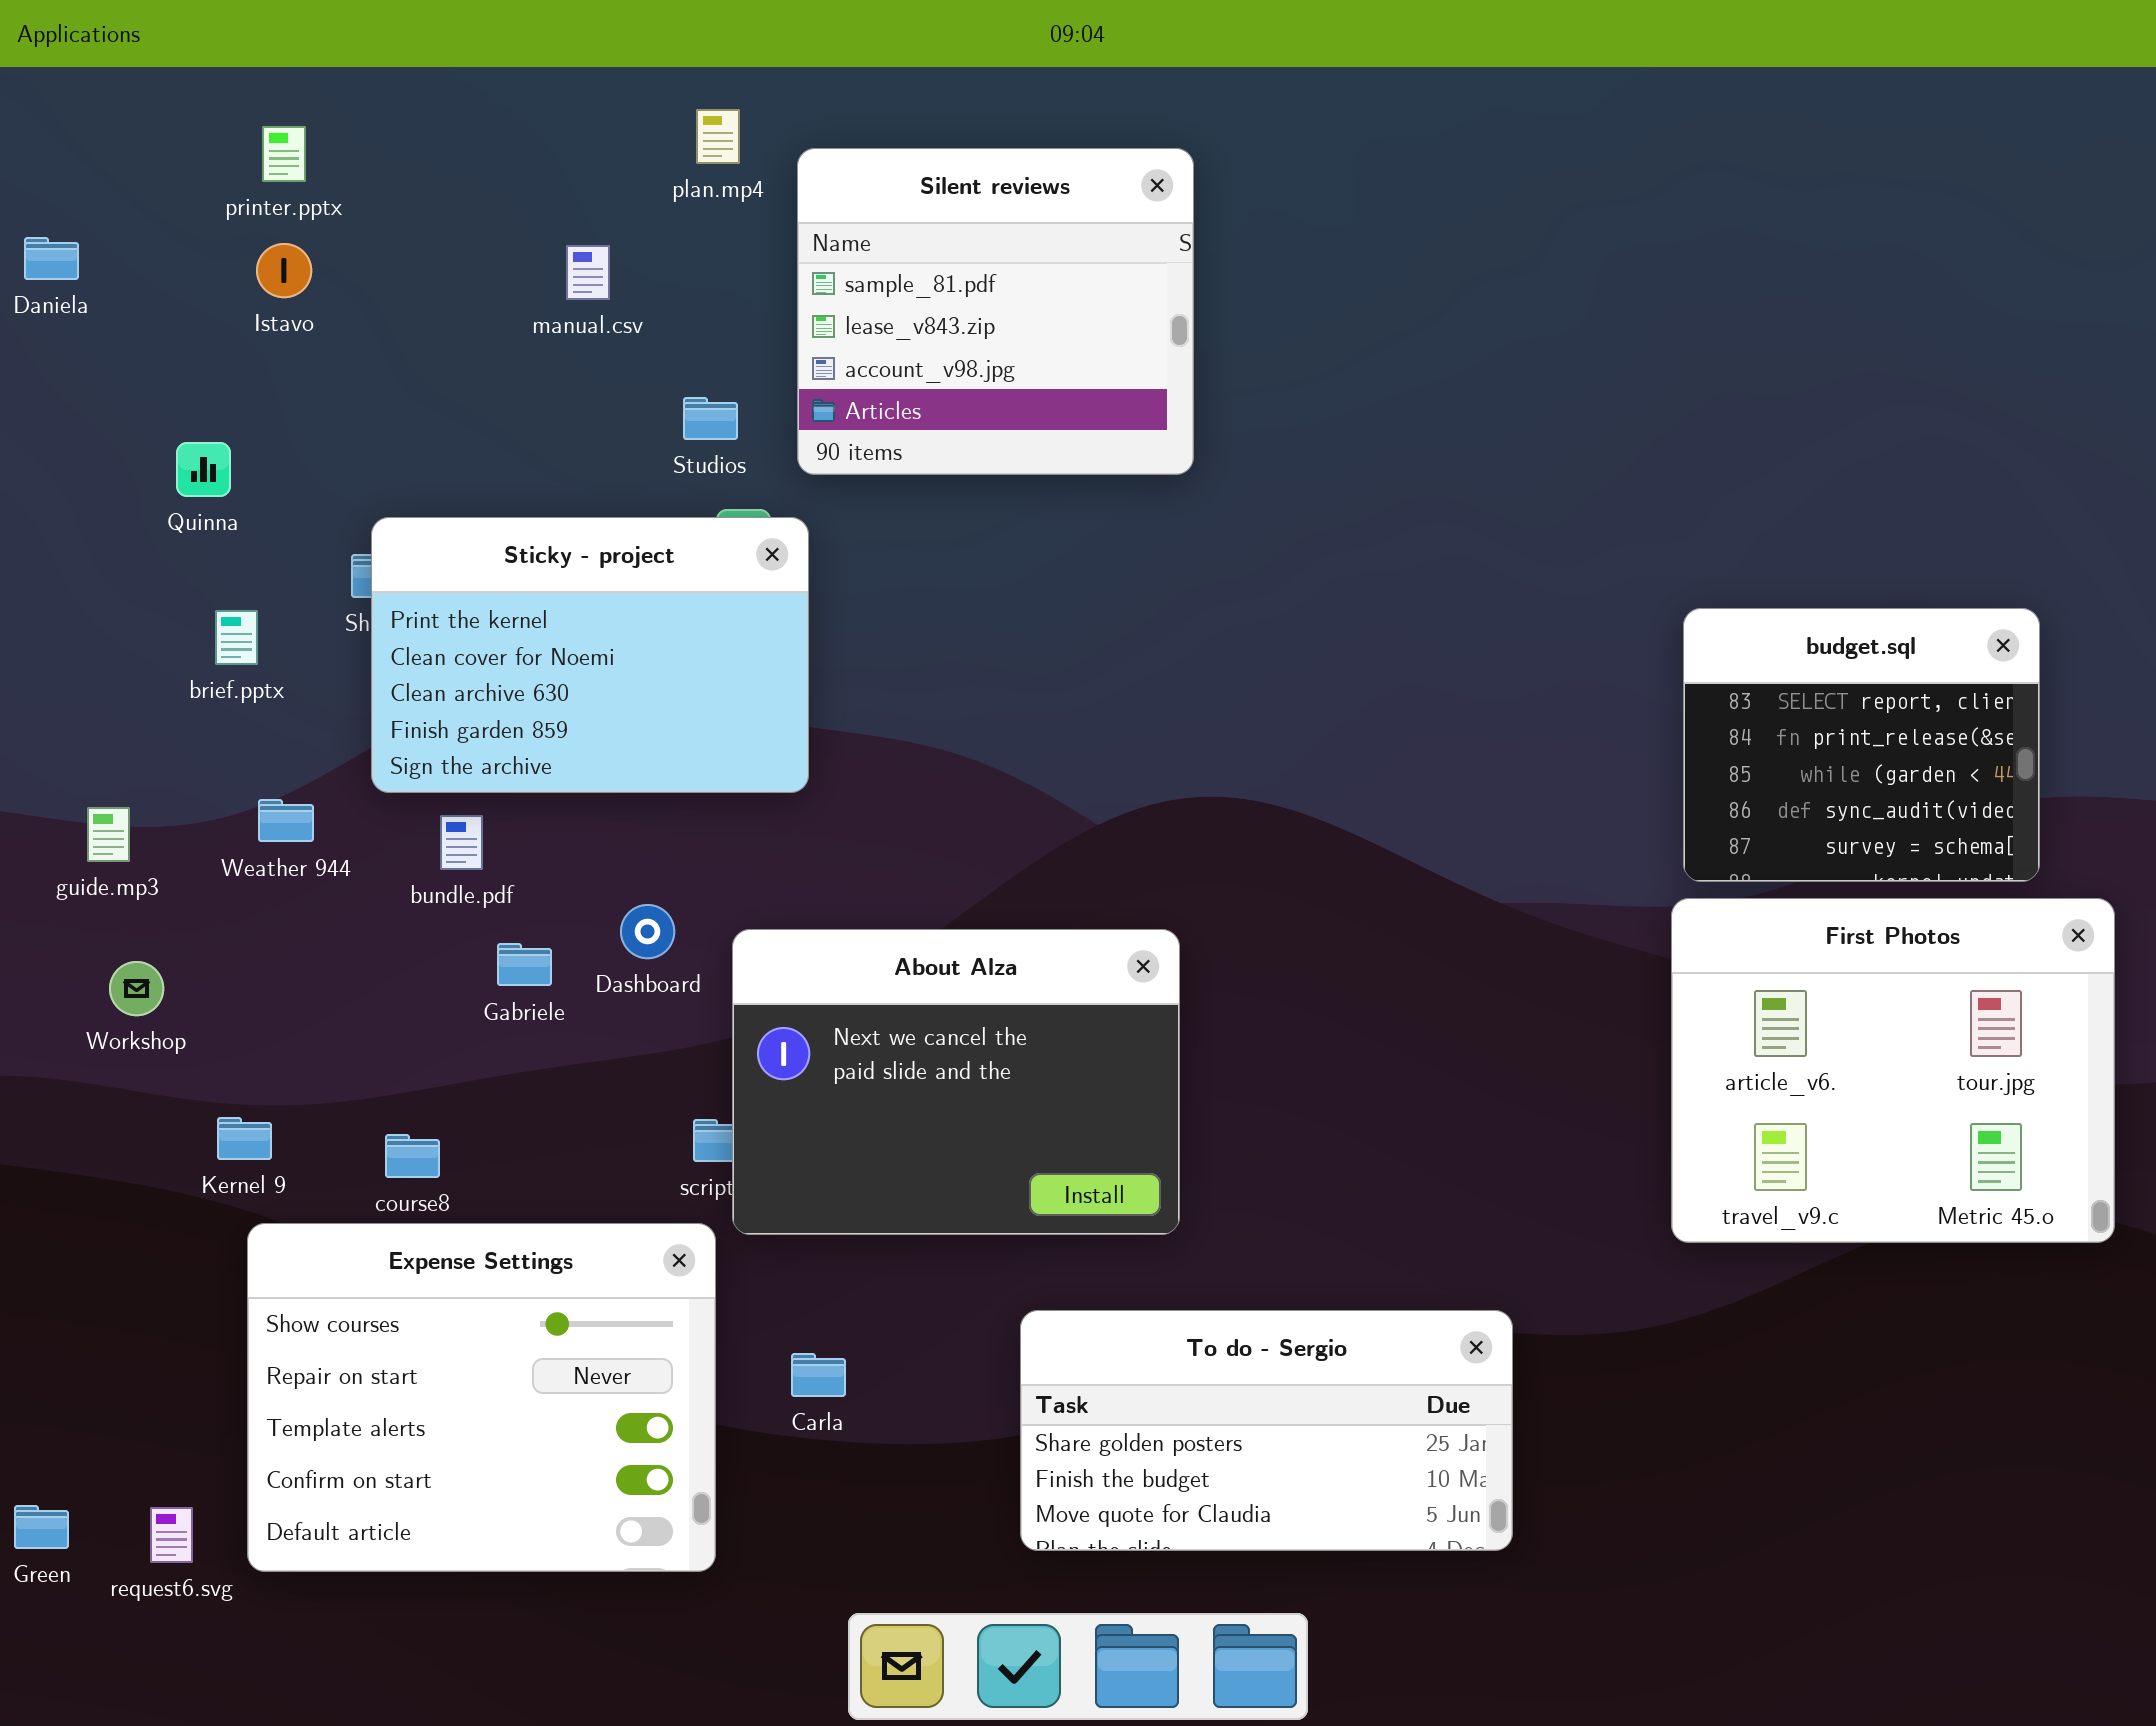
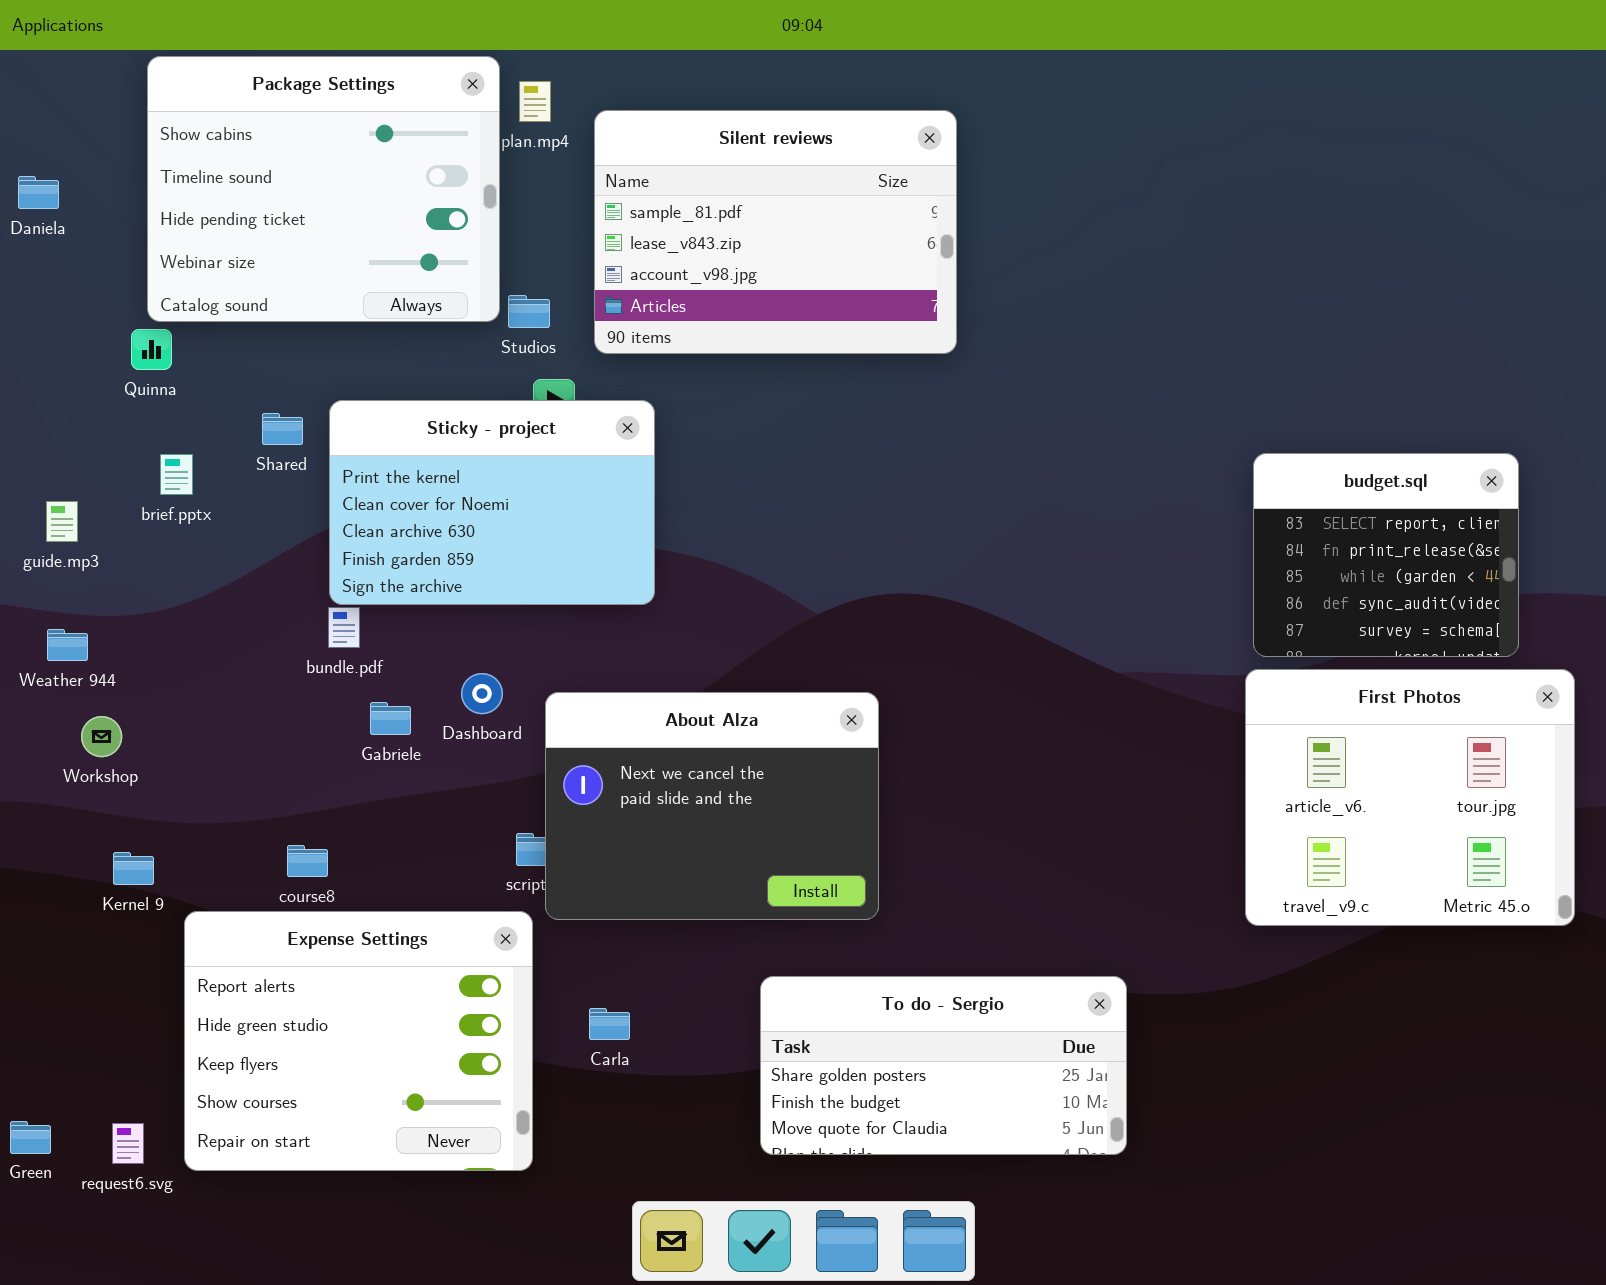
Package Settings: none -> [147,56,500,322], opened
Silent reviews: [797,148,1194,475] -> [594,110,957,354], resized
Sticky - project: [371,517,809,793] -> [329,400,655,605], moved
Weather 944: [258,799,314,842] -> [47,629,88,661], moved
guide.mp3: [87,807,130,862] -> [46,501,78,542], moved
Kernel 9: [217,1117,272,1160] -> [113,852,154,885], moved
Expense Settings: [247,1223,716,1572] -> [184,911,533,1171], scrolled up 3 rows

